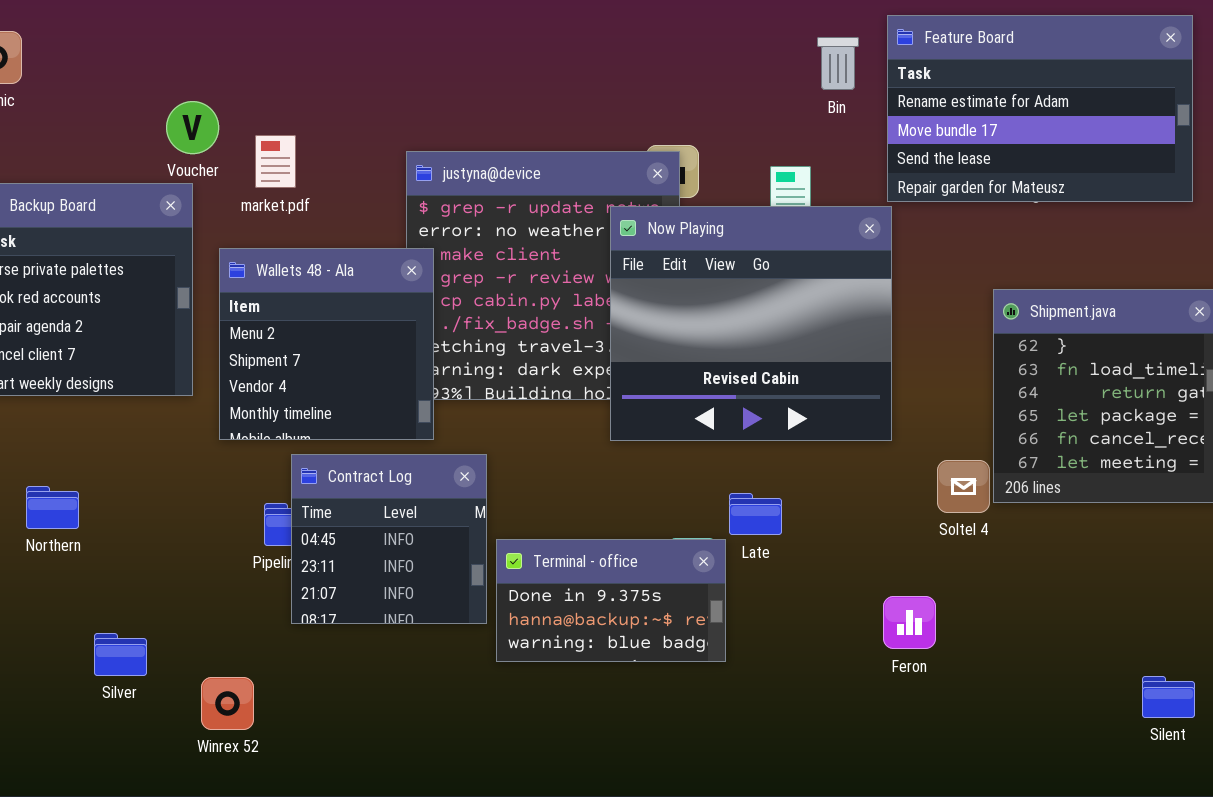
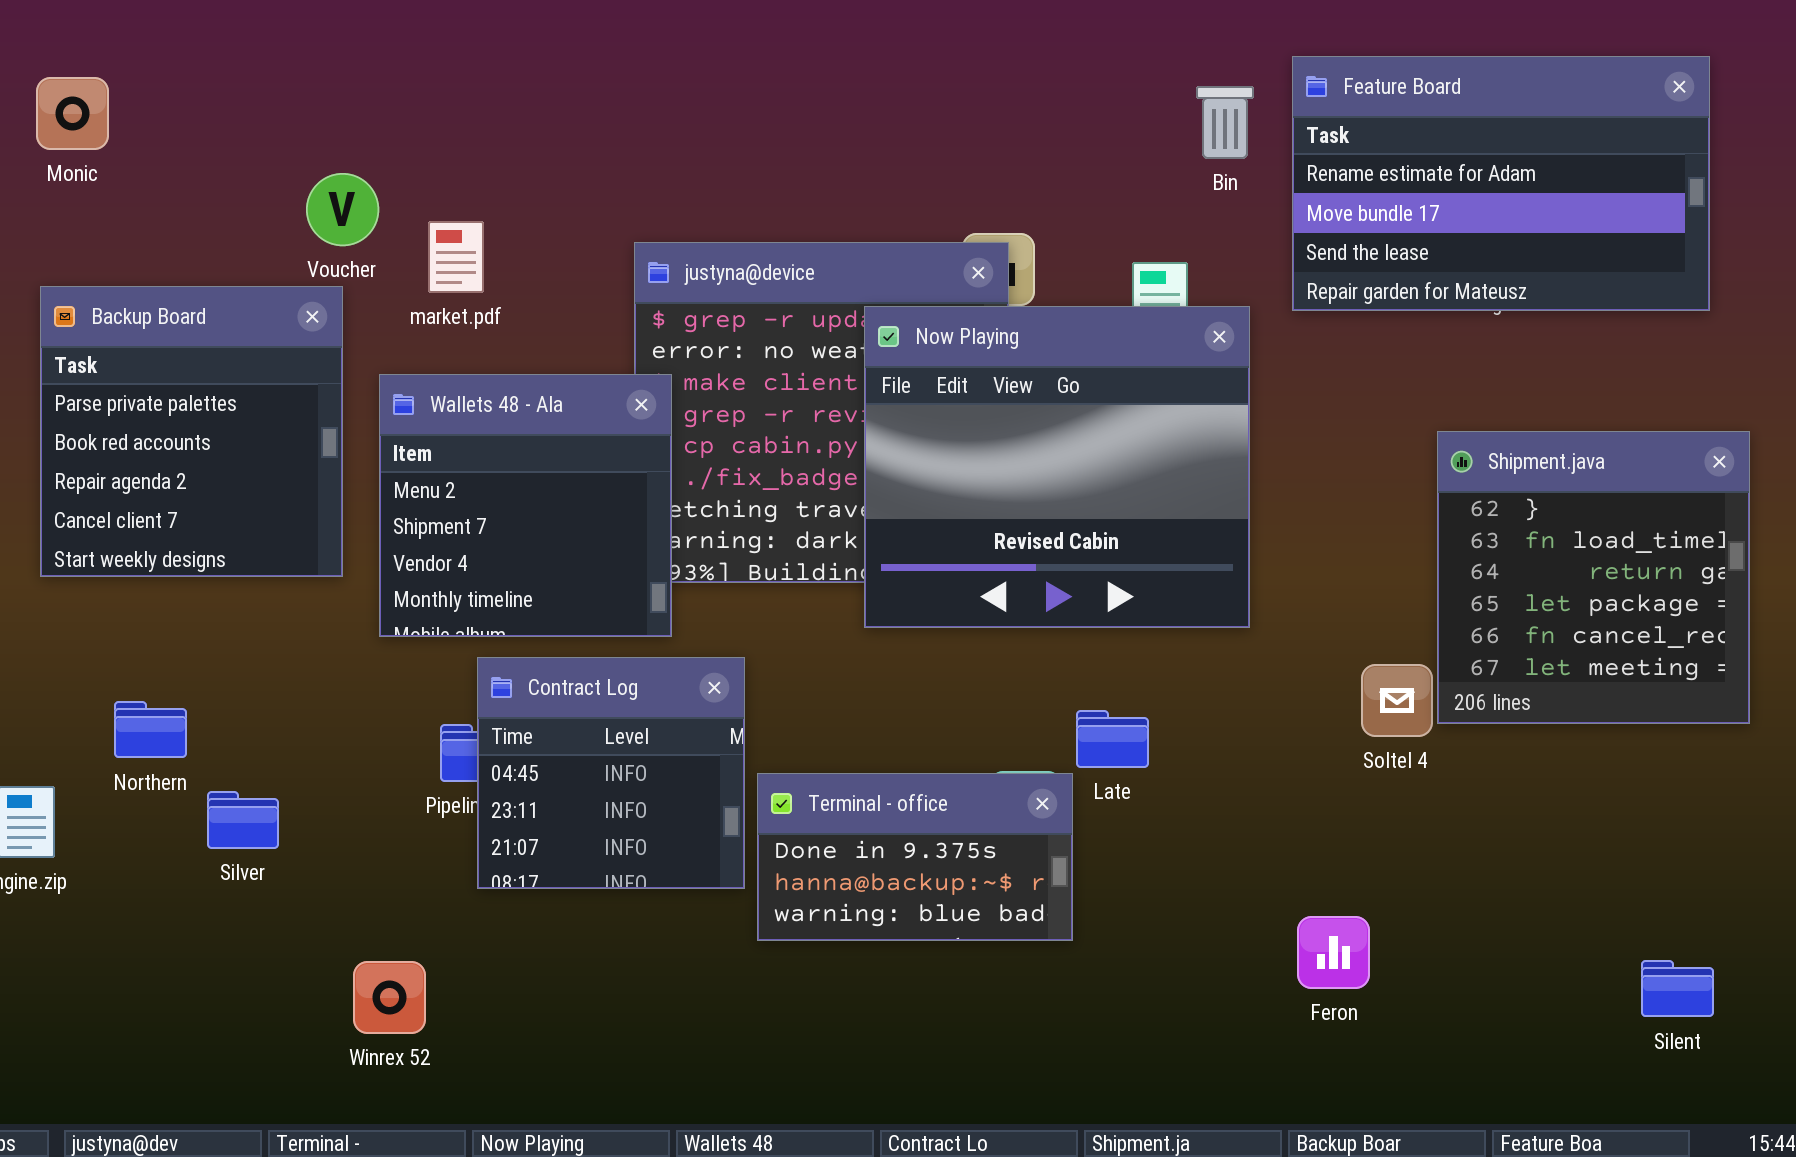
Now Playing: [610,206,892,441] -> [864,306,1250,628], moved
Feron: [883,596,936,649] -> [1297,916,1370,989], moved
Silver: [94,633,147,676] -> [207,791,279,849], moved

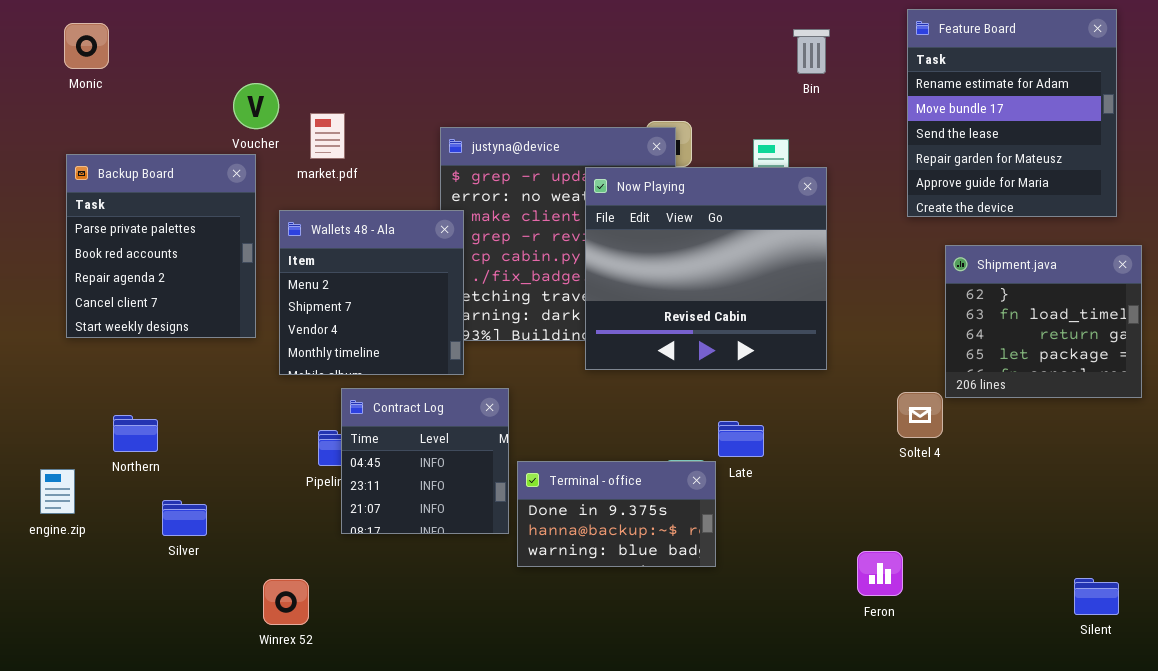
Feature Board: [1292,56,1710,311] -> [907,9,1117,217], resized
Shipment.java: [1437,431,1750,724] -> [945,245,1142,398], resized
Silver: [207,791,279,849] -> [162,500,207,536], moved

